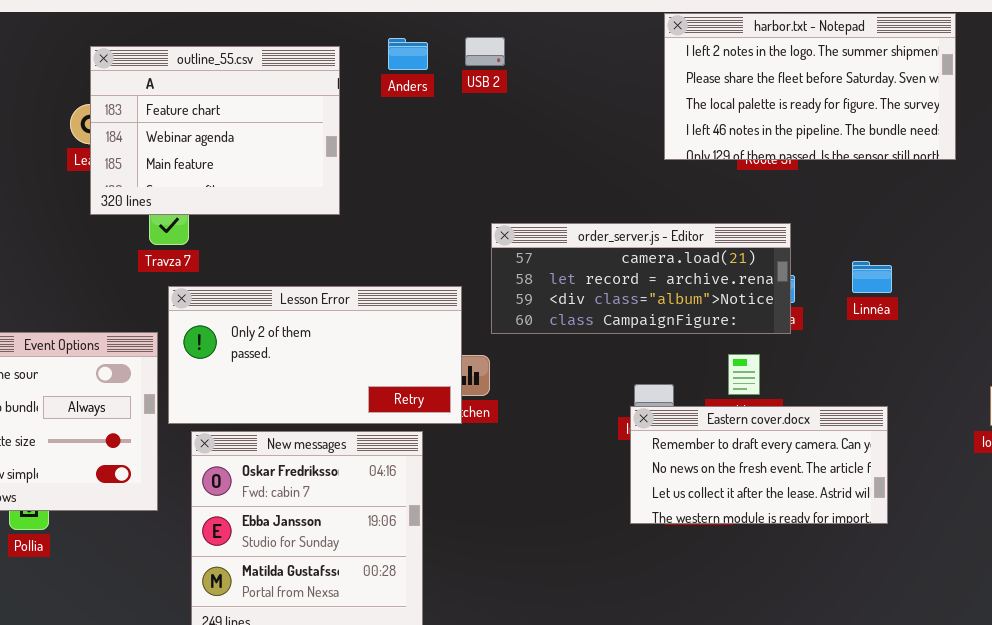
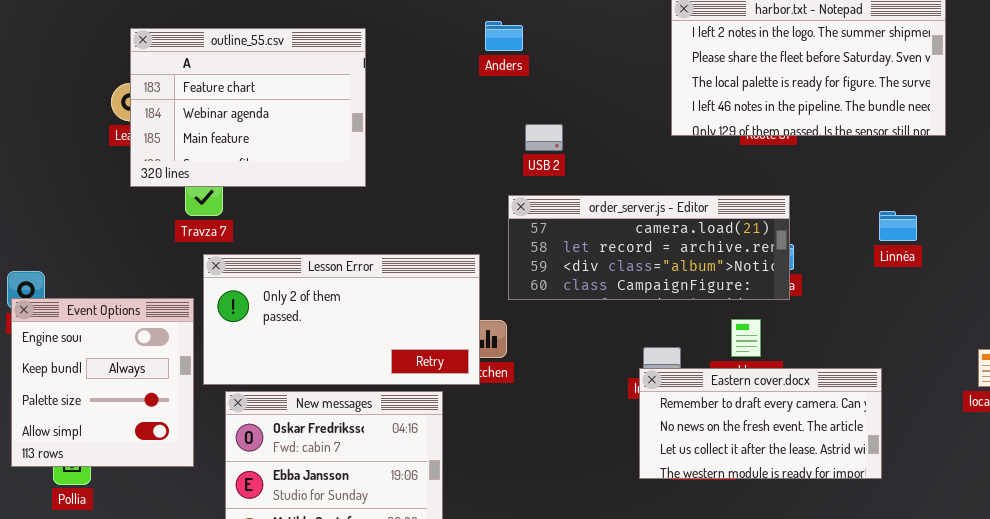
USB 2: [465,37,505,66] -> [525,124,563,151], moved
Anders: [388,38,428,70] -> [485,21,523,51], moved
Linnéa: [852,261,892,293] -> [879,211,917,241], moved

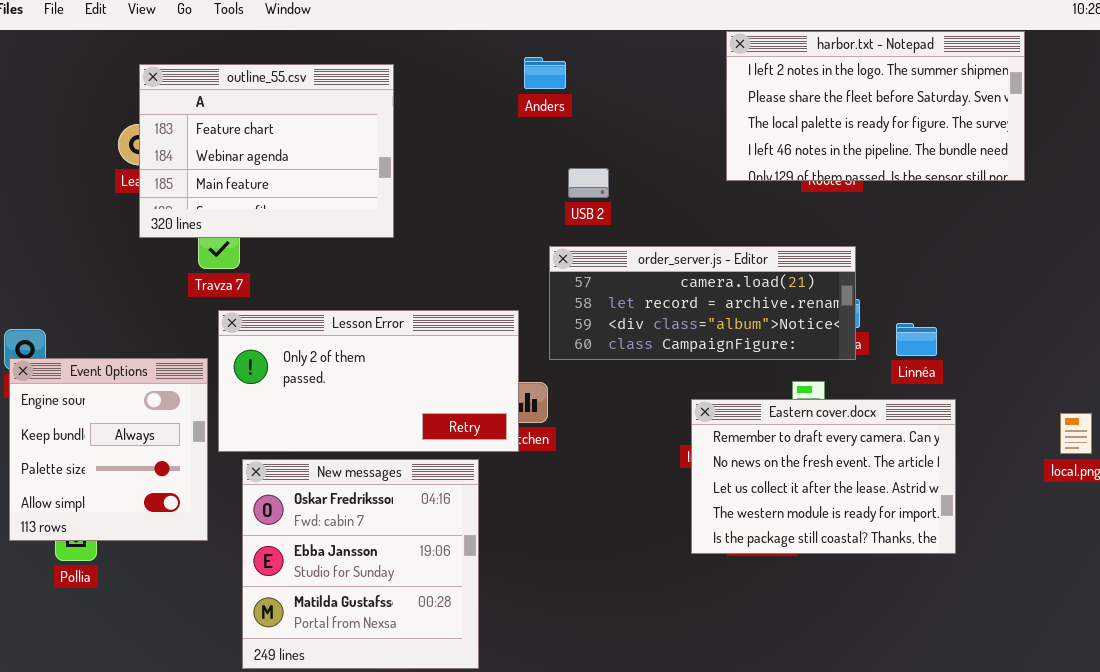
Linnéa: [879,211,917,241] -> [896,323,937,356], moved
Eastern cover.docx: [639,368,882,479] -> [691,399,956,554], resized

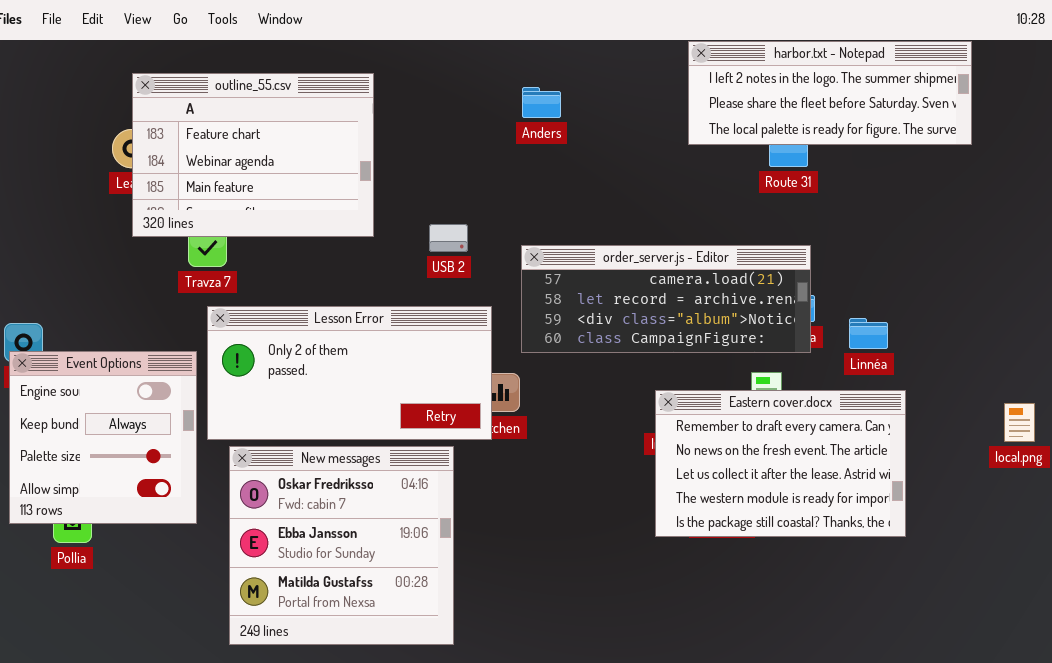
harbor.txt - Notepad: [726,31,1025,181] -> [688,41,972,145], resized
Anders: [524,57,566,89] -> [522,87,561,118], moved
USB 2: [568,168,609,198] -> [429,224,468,252], moved

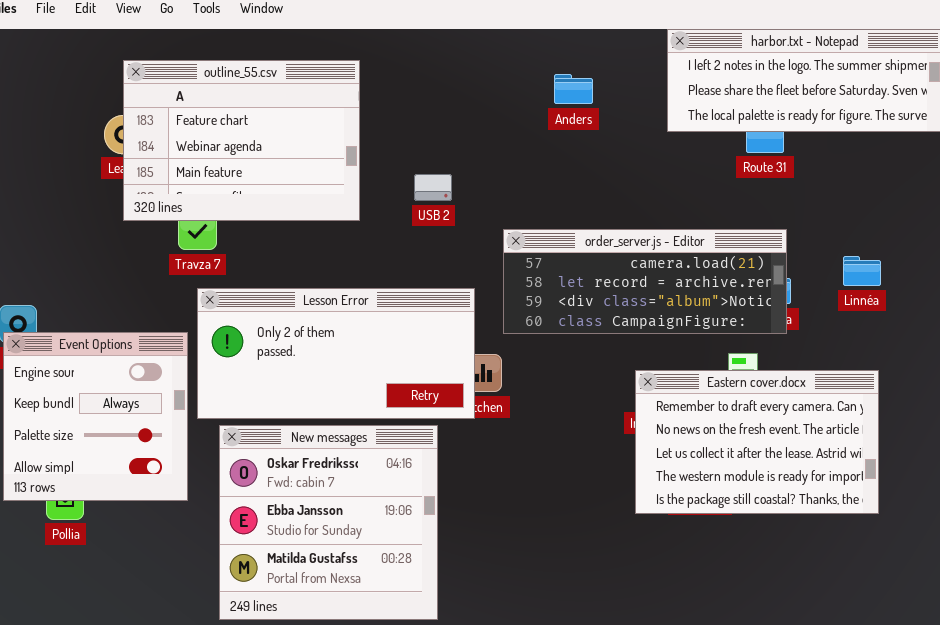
Anders: [522,87,561,118] -> [554,74,593,104], moved
USB 2: [429,224,468,252] -> [414,174,452,201], moved
Linnéa: [849,318,888,349] -> [843,256,881,286], moved

